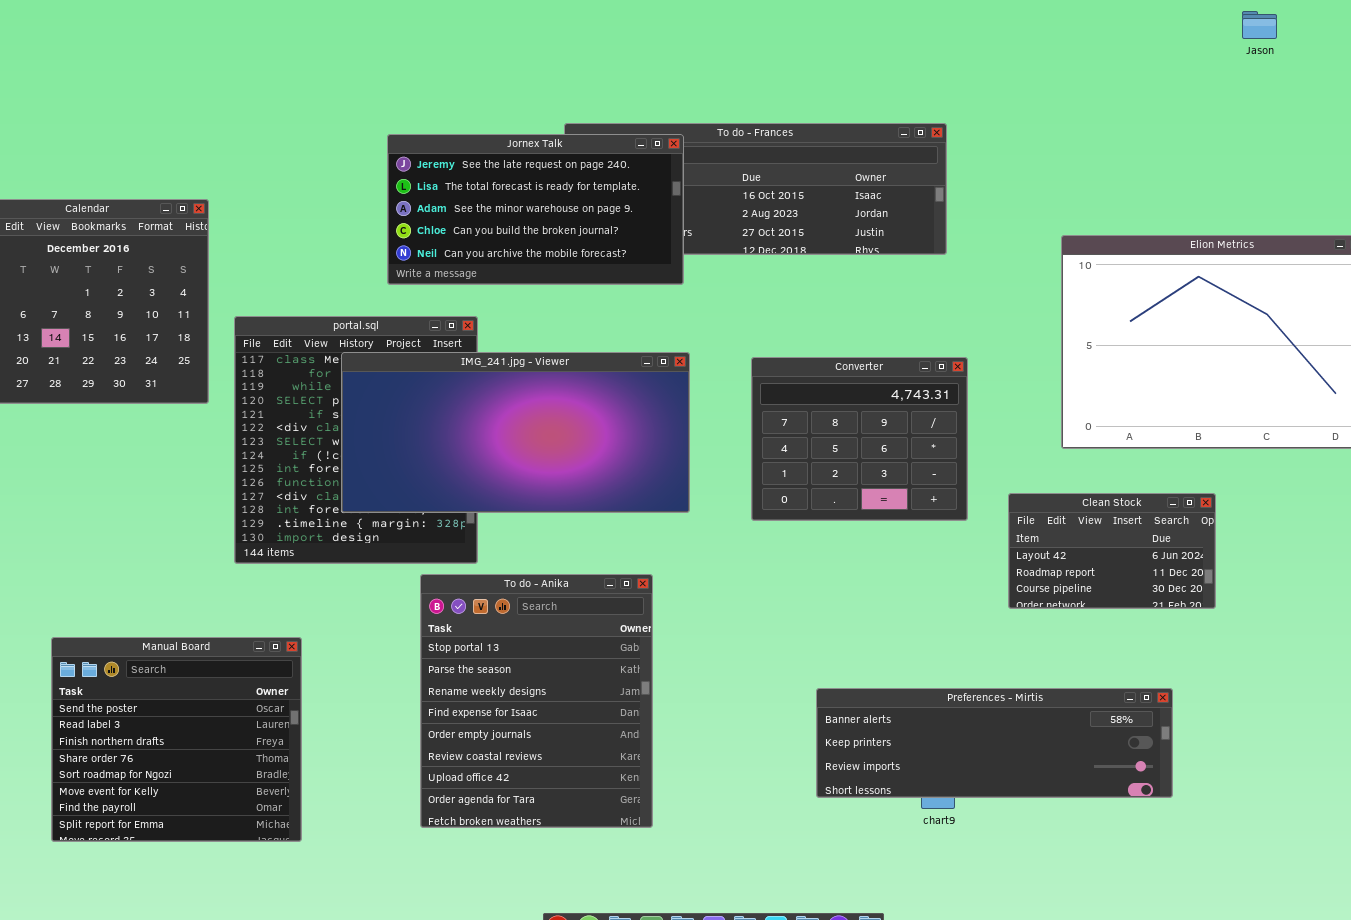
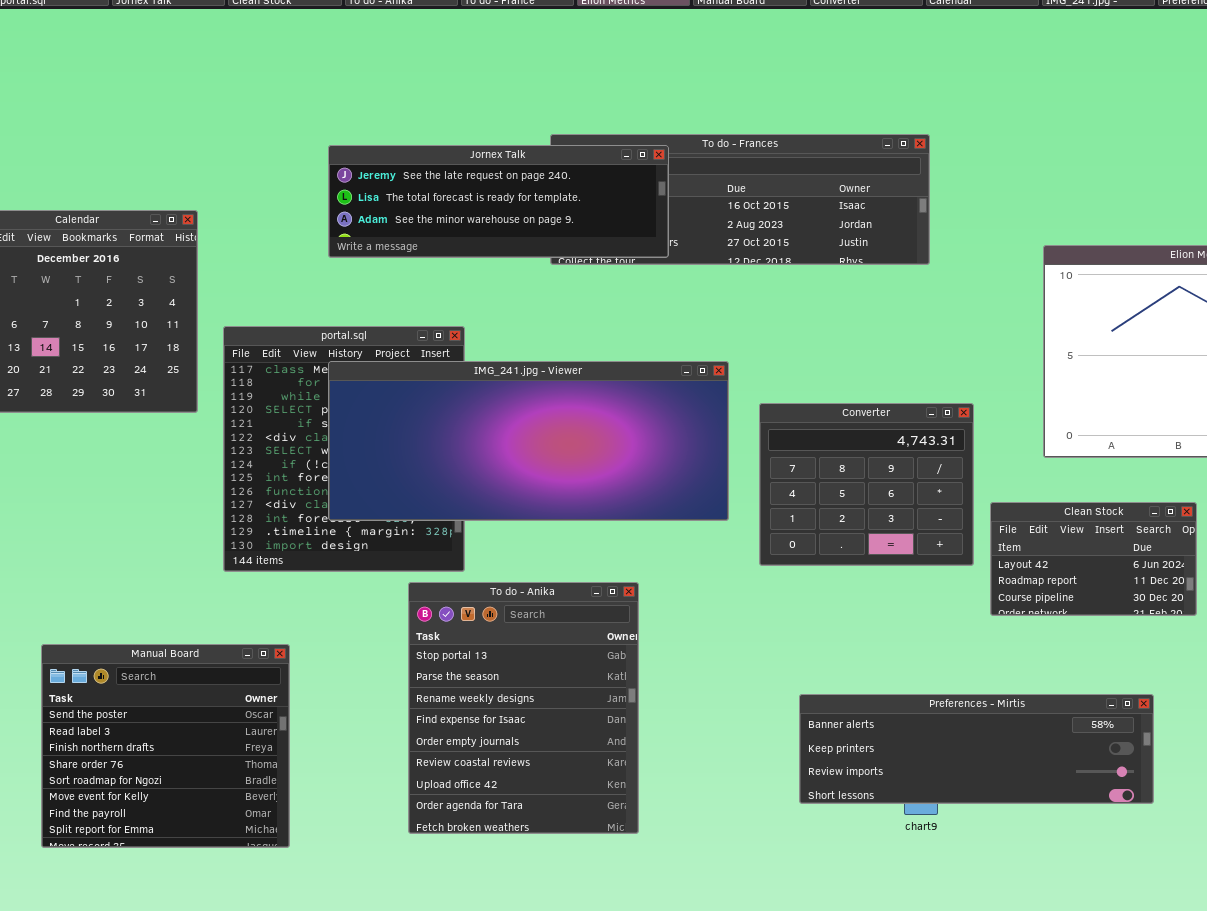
Jornex Talk: [387,134,684,285] -> [328,145,669,258], resized
IMG_241.jpg - Viewer: [341,352,690,513] -> [328,361,729,521], resized
Converter: [751,357,968,521] -> [759,403,974,566], moved

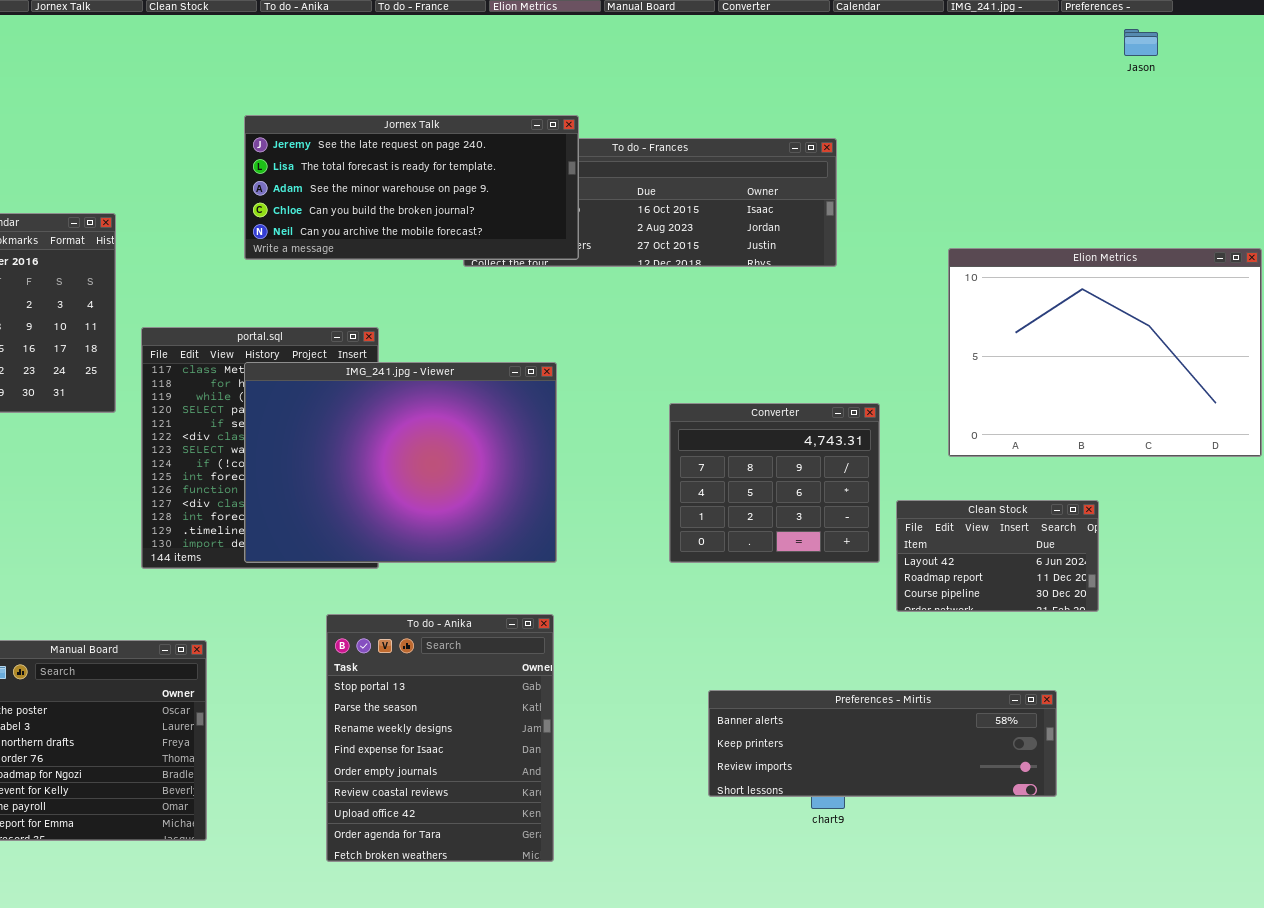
Jornex Talk: [328,145,669,258] -> [244,115,579,260], resized
IMG_241.jpg - Viewer: [328,361,729,521] -> [244,362,557,563], resized
To do - Anika: [408,582,639,834] -> [326,614,554,862], moved

